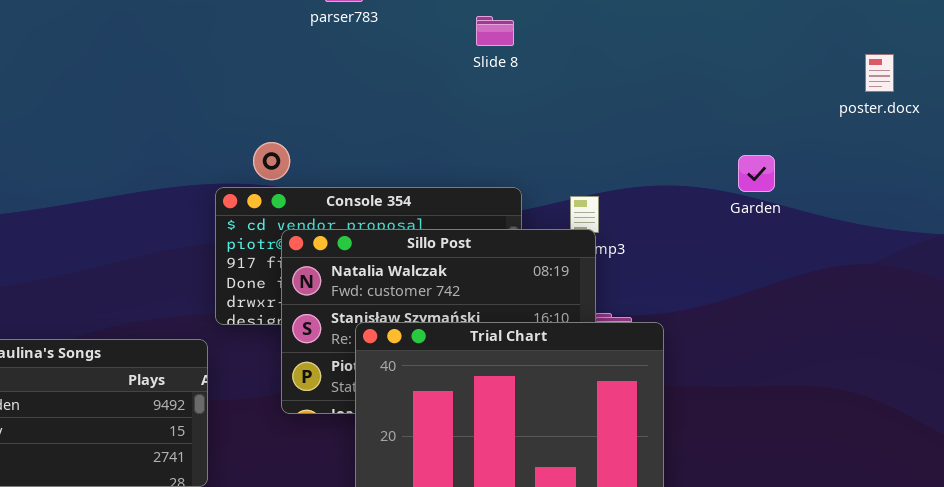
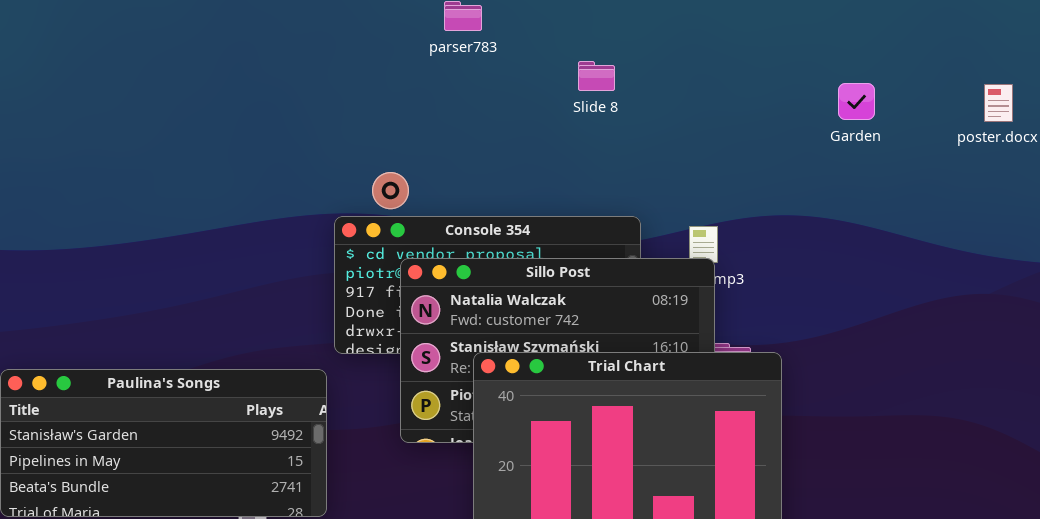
Slide 8: [476,16,514,46] -> [578,61,615,91], moved
Garden: [738,155,775,192] -> [838,83,875,120], moved

